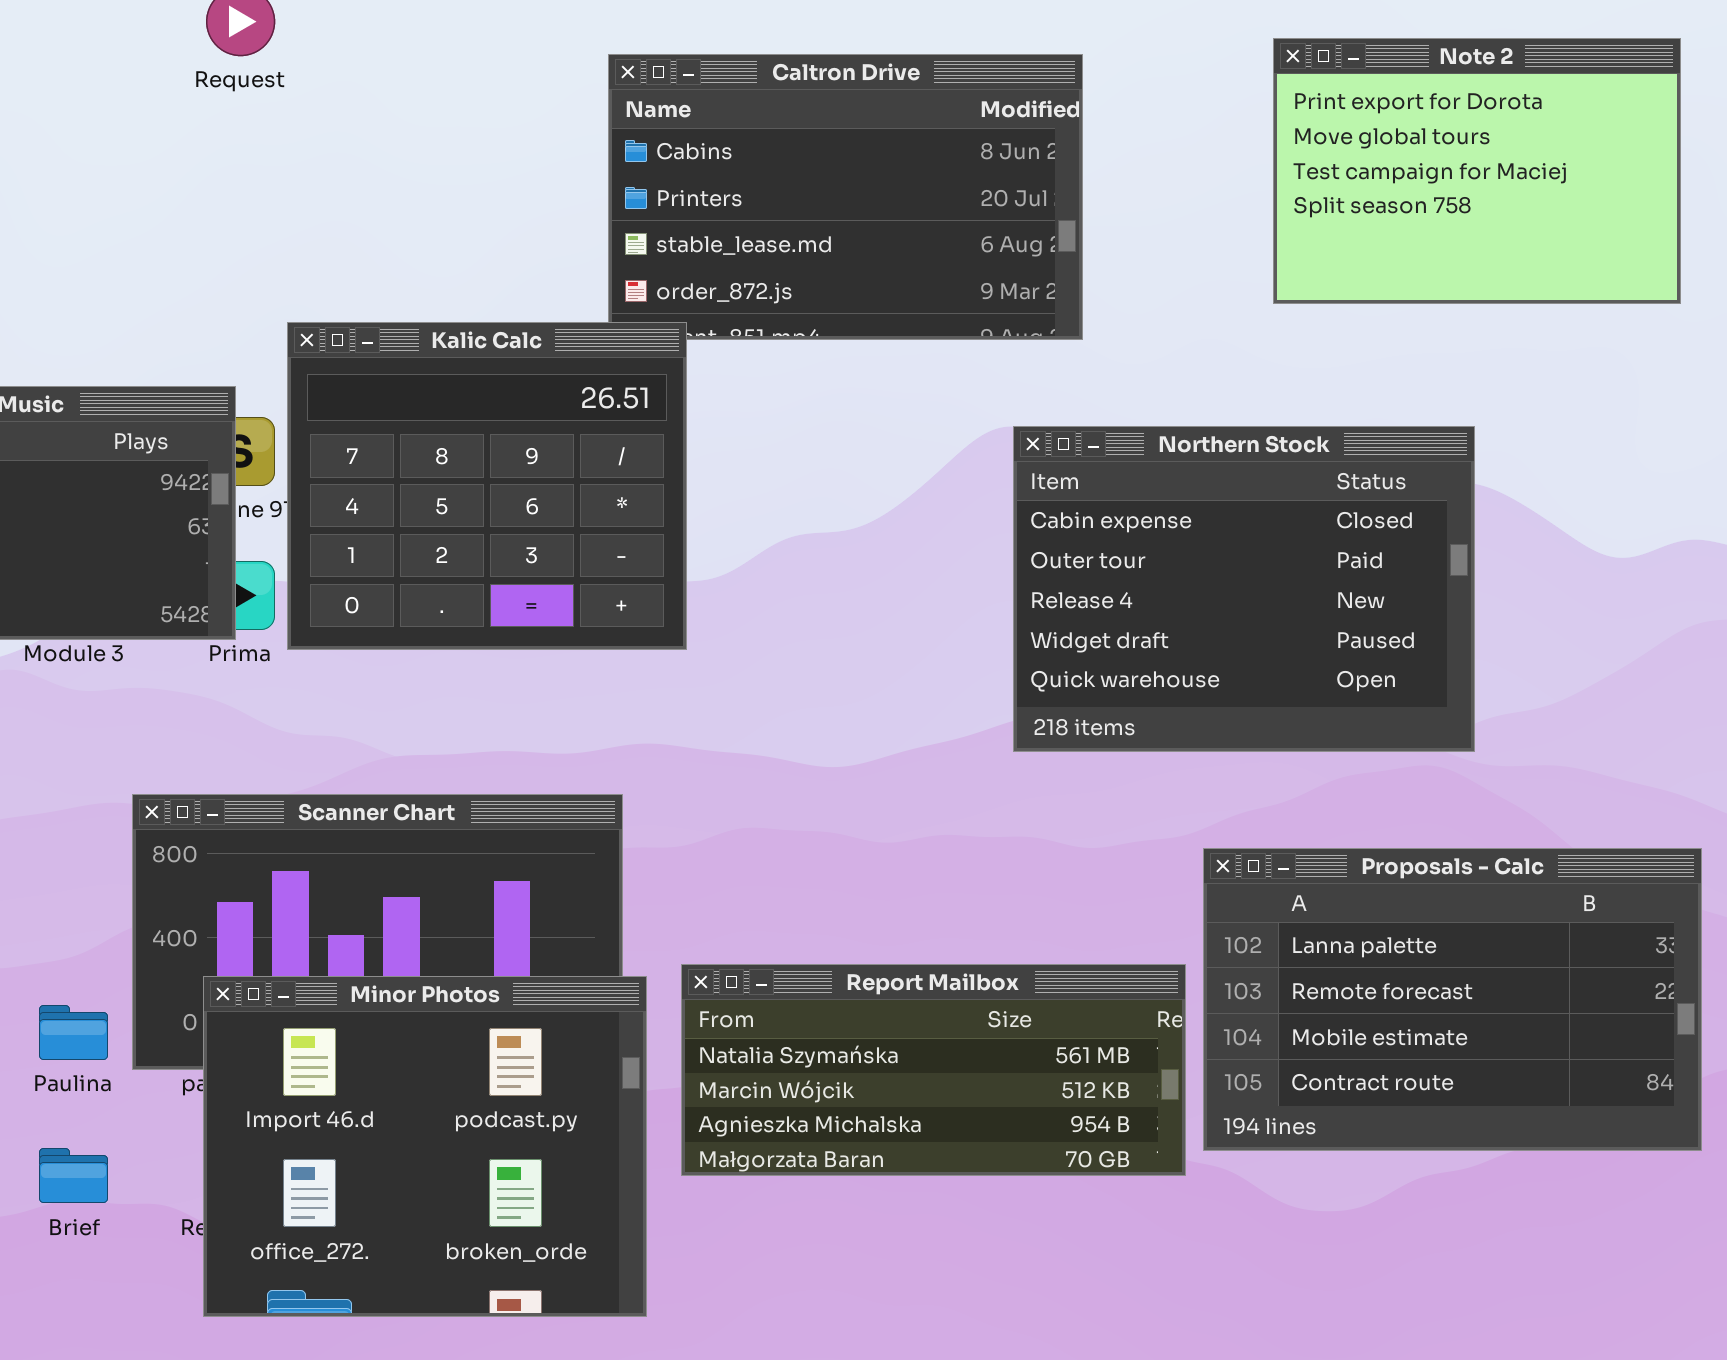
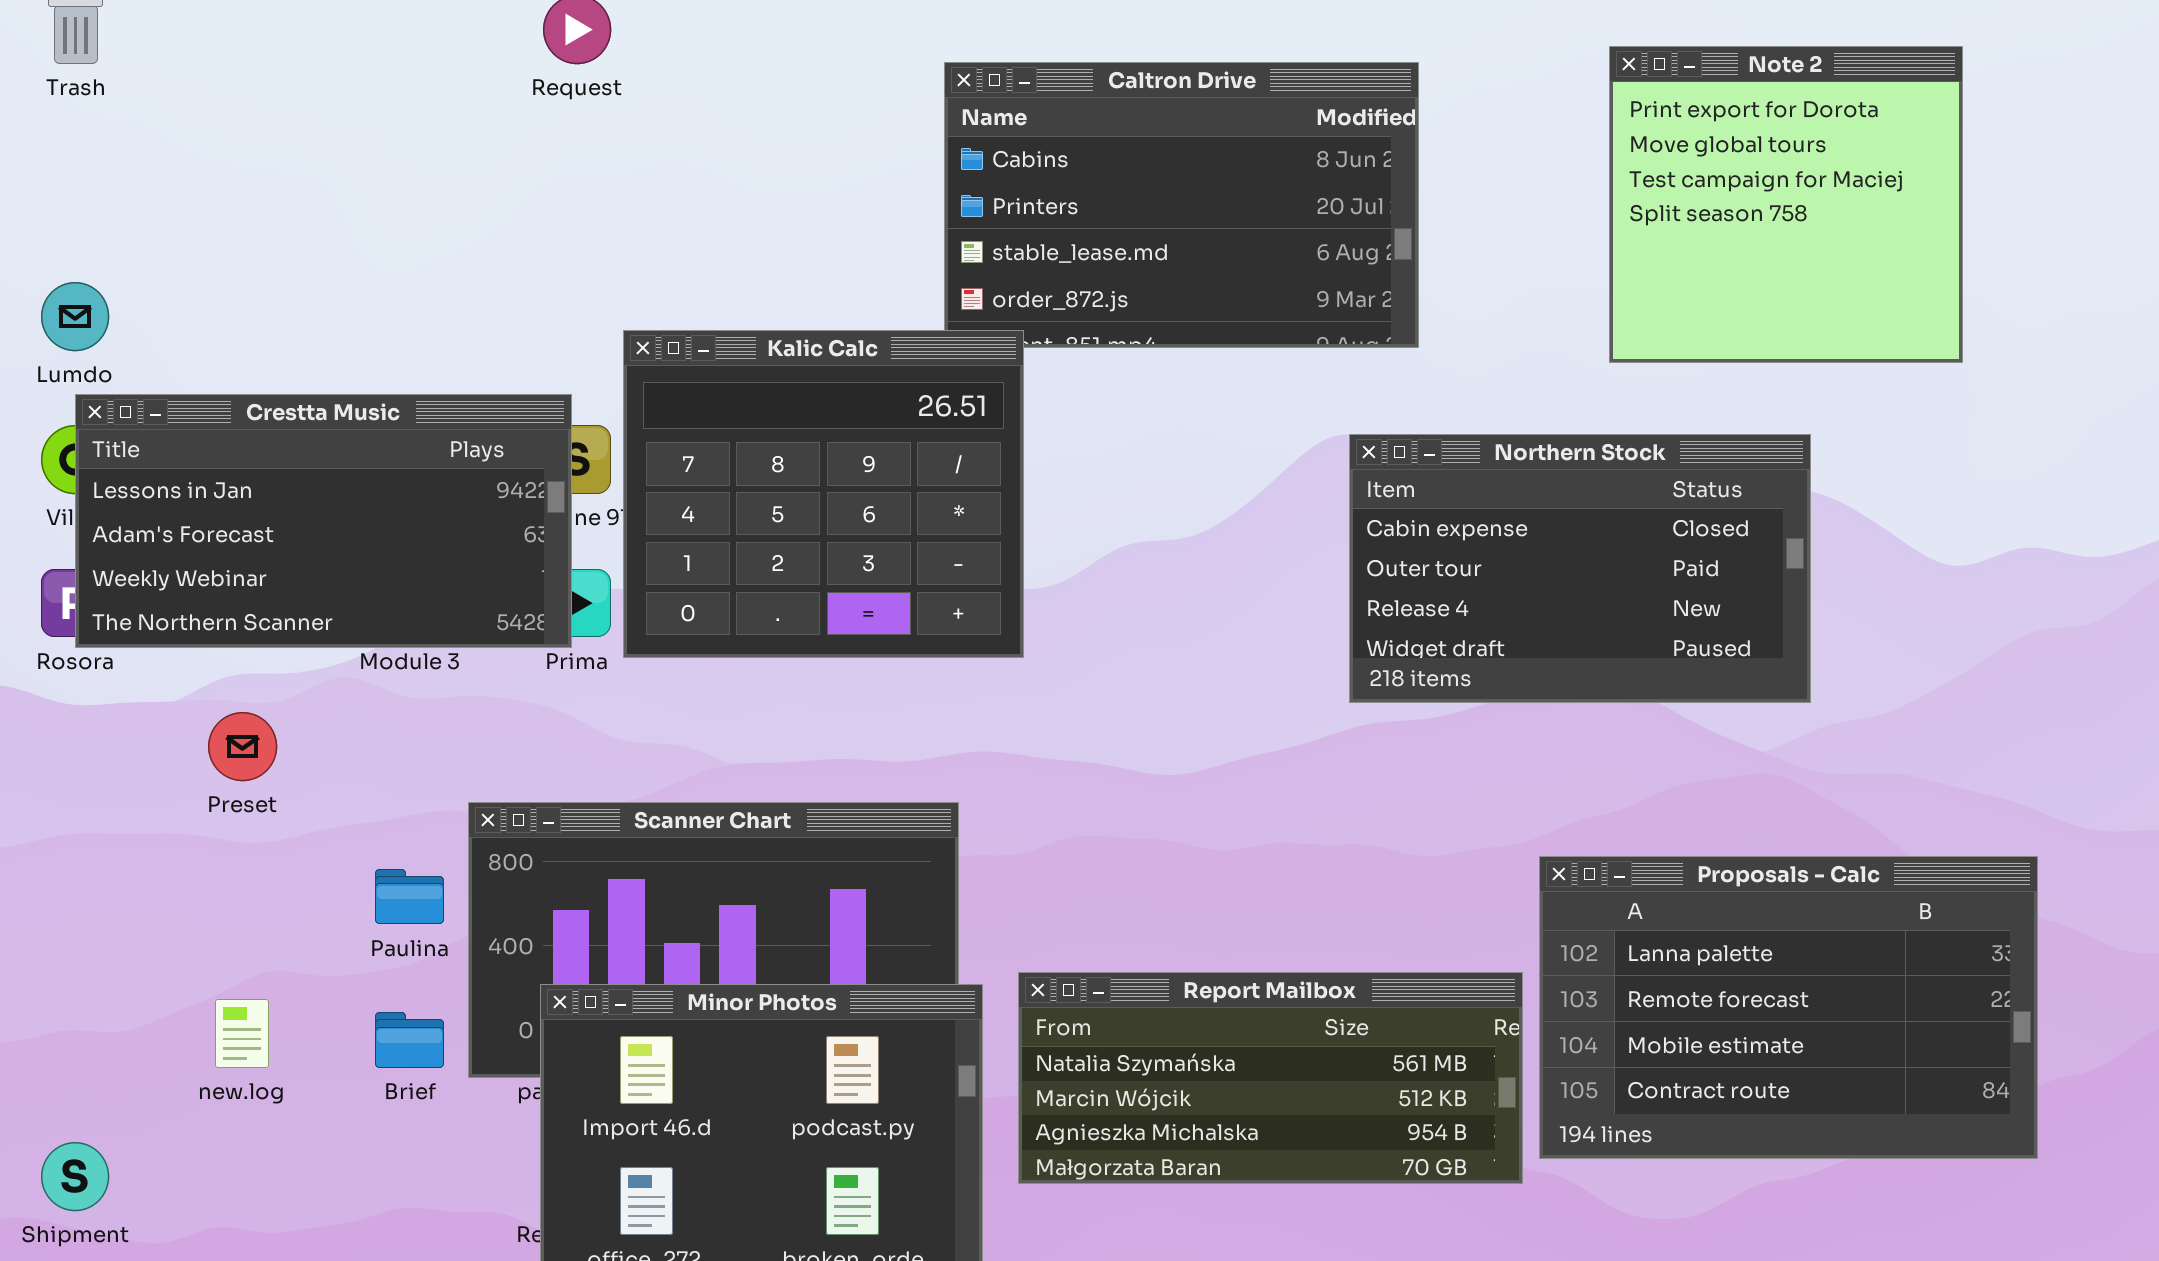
Note 2: [1273,38,1681,304] -> [1609,46,1963,363], resized
Northern Stock: [1013,426,1475,752] -> [1349,434,1811,703], resized
Paulina: [39,1005,108,1060] -> [375,869,444,924], moved
Brief: [39,1148,108,1203] -> [375,1012,444,1068], moved

